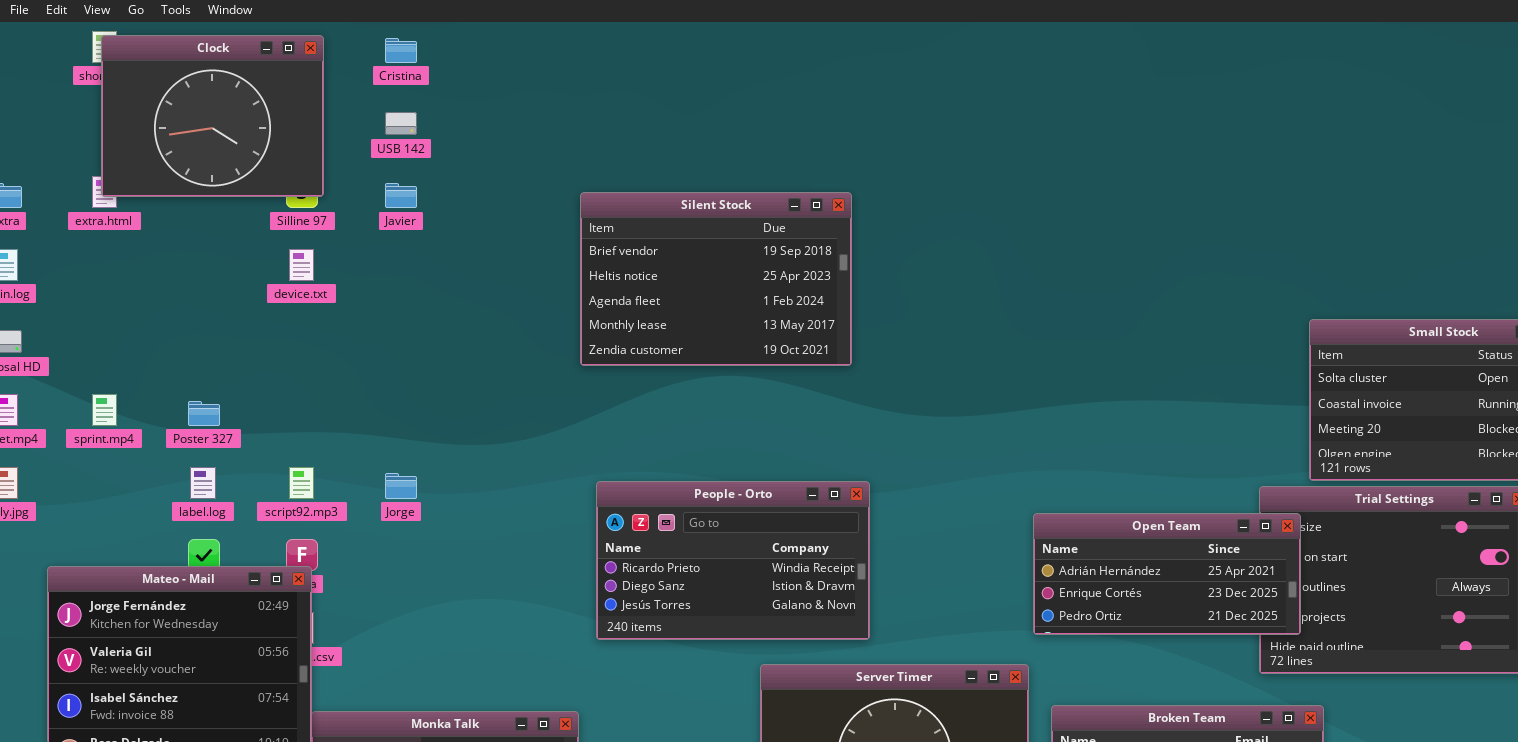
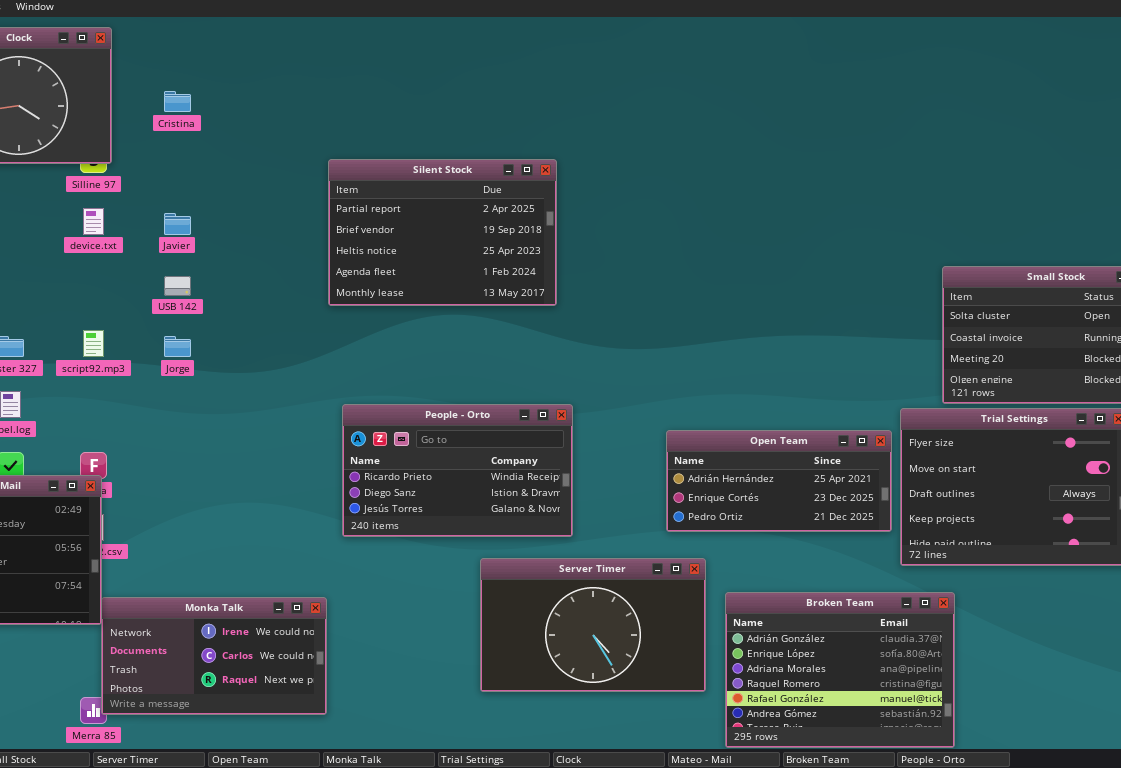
Cristina: [385,38,417,63] -> [164,91,191,112], moved
USB 142: [385,112,417,135] -> [164,276,191,296], moved
Javier: [385,183,417,208] -> [164,213,191,235], moved
Silent Stock: [580,192,852,366] -> [328,159,557,306], scrolled up 1 row
script92.mp3: [289,467,314,499] -> [83,330,104,357], moved
Jorge: [385,473,417,499] -> [164,336,191,357], moved
Open Team: [1033,513,1301,635] -> [666,430,892,532], moved

